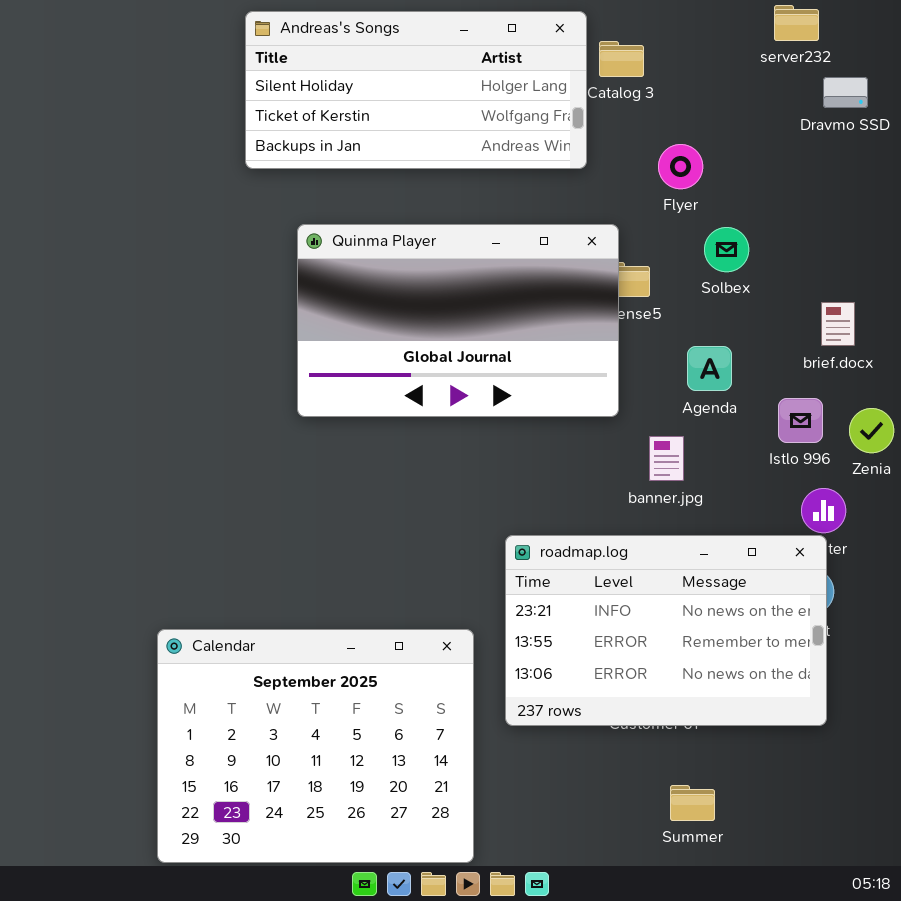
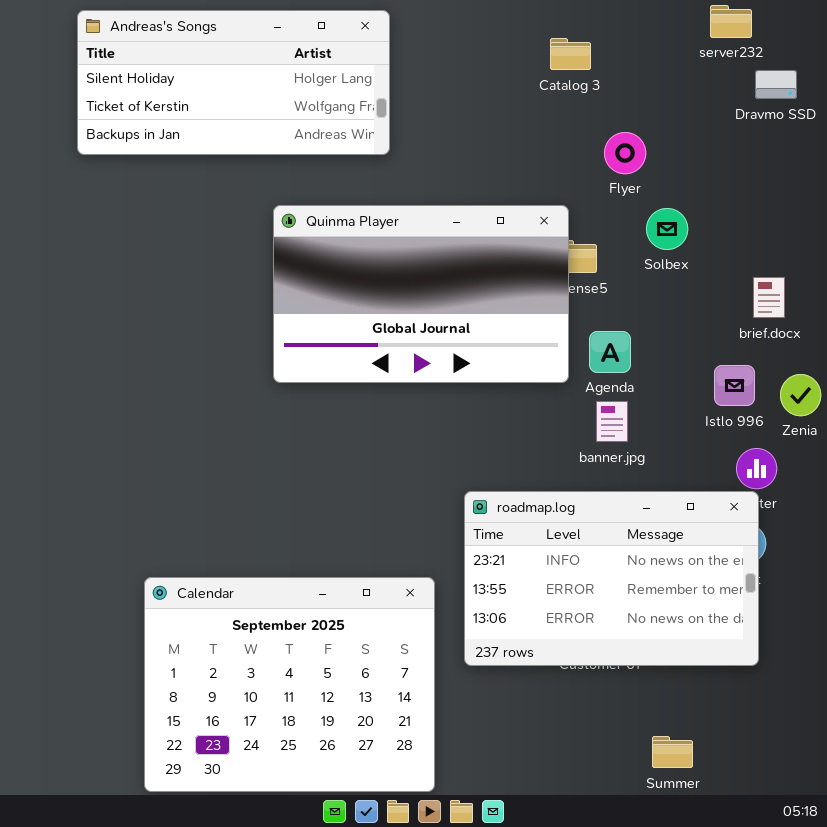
Andreas's Songs: [245,11,587,169] -> [77,10,390,155], moved
Agenda: [687,346,732,391] -> [589,331,631,373], moved
Summer: [670,785,715,821] -> [652,736,693,768], moved

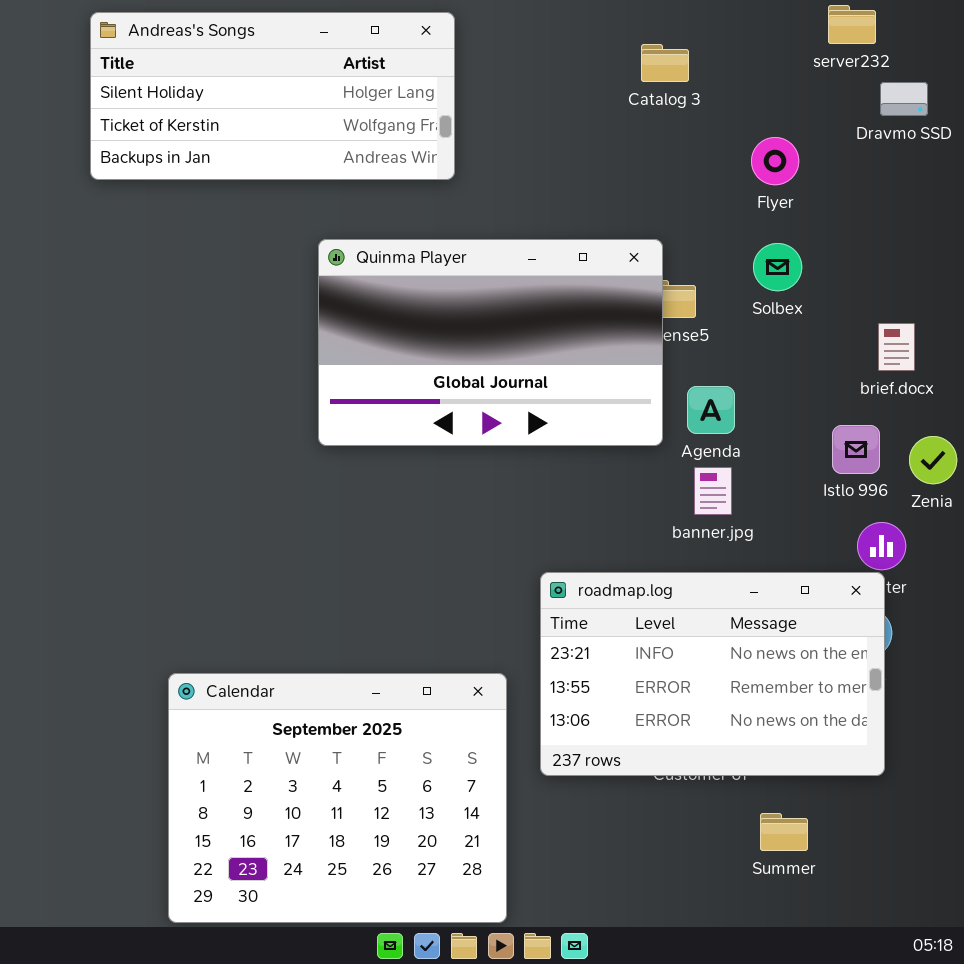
Flyer: [604,132,646,174] -> [751,137,799,185], moved
Summer: [652,736,693,768] -> [760,813,808,851], moved

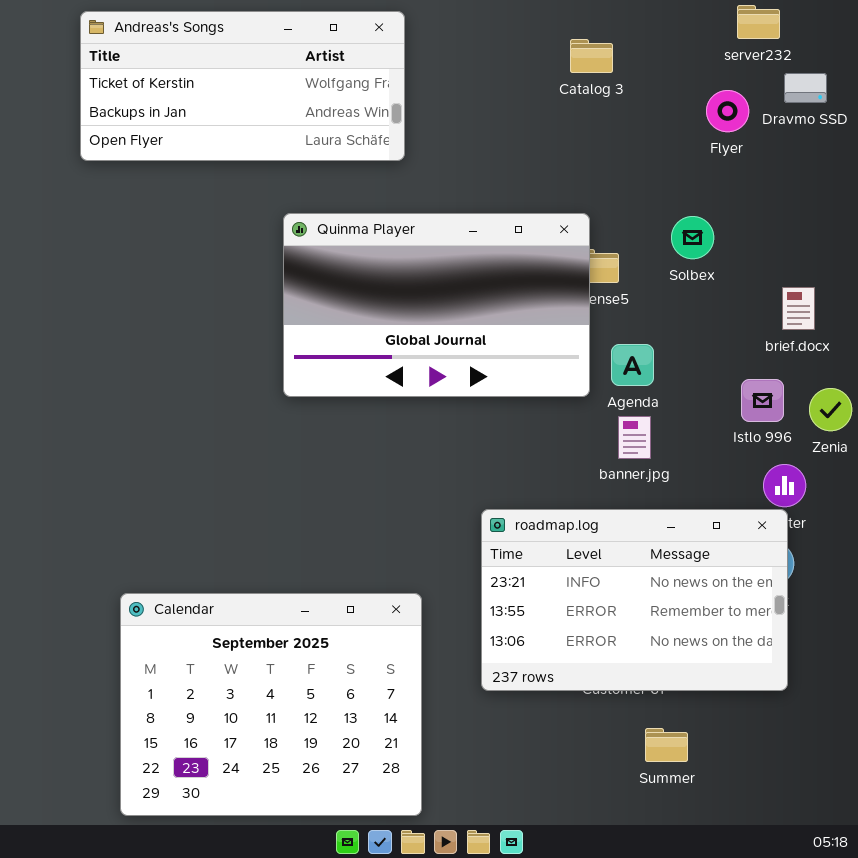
Andreas's Songs: [90,12,455,180] -> [80,11,405,161], scrolled down 1 row
Flyer: [751,137,799,185] -> [706,90,749,132], moved
Calendar: [168,673,507,923] -> [120,593,422,816], moved
Summer: [760,813,808,851] -> [645,728,688,762], moved

